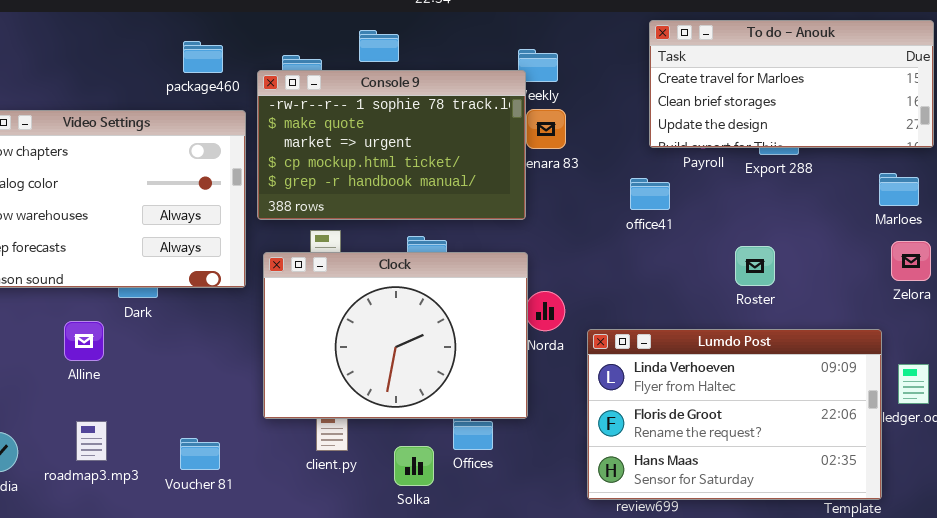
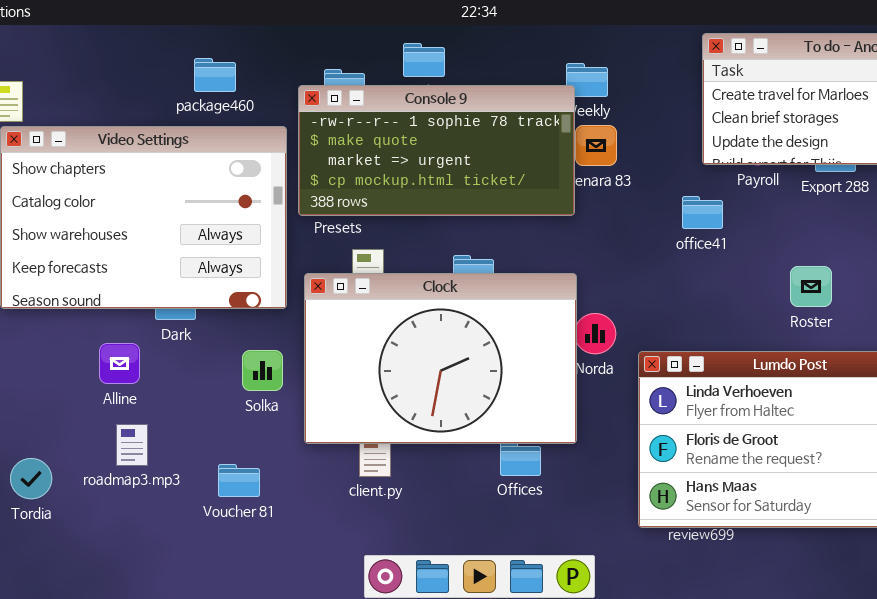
package460: [183,41,223,73] -> [194,58,236,92], moved
Console 9: [257,70,526,220] -> [298,85,575,216], resized
roadmap3.mp3: [76,421,107,461] -> [116,424,148,466], moved
Solka: [394,446,434,486] -> [242,350,283,391], moved

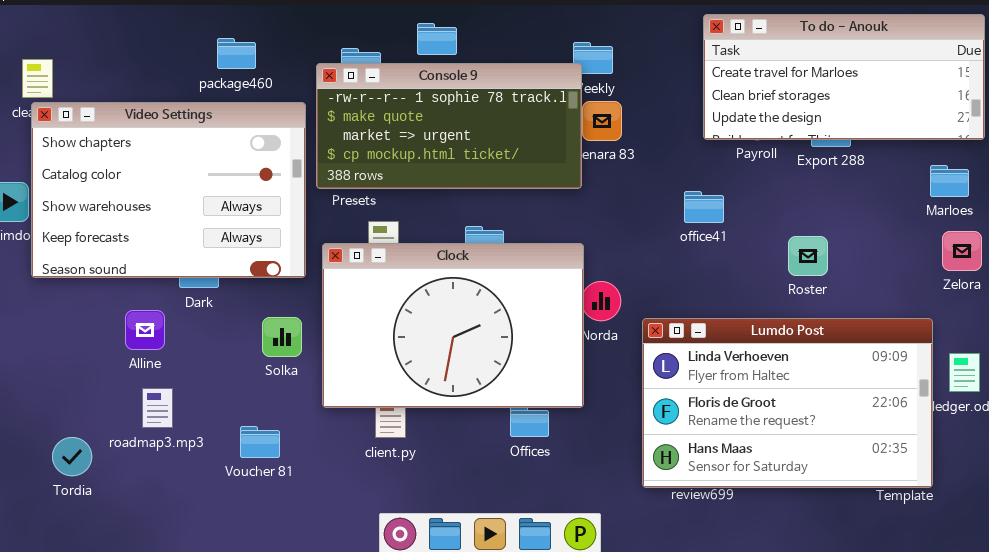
office41: [682,196,723,229] -> [684,191,724,223], moved
Tordia: [10,458,52,499] -> [52,437,92,476], moved

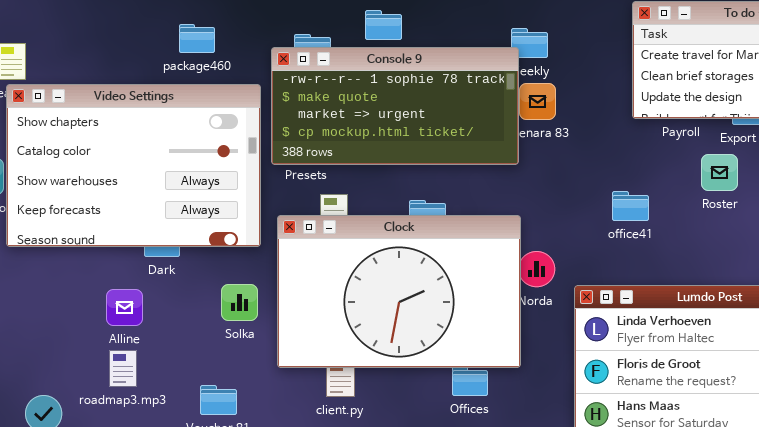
office41: [684,191,724,223] -> [612,191,649,221], moved
Roster: [788,236,828,276] -> [701,154,738,191], moved
Alline: [125,310,165,350] -> [106,289,143,326], moved

